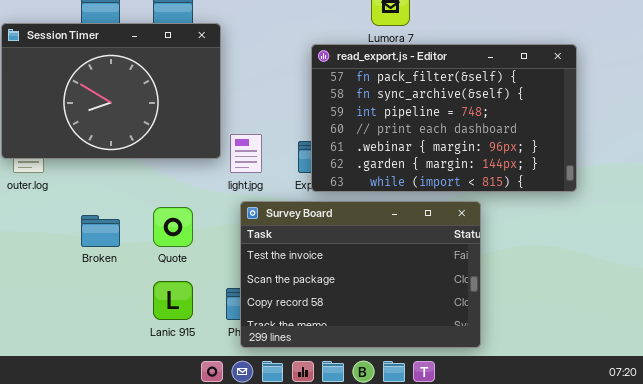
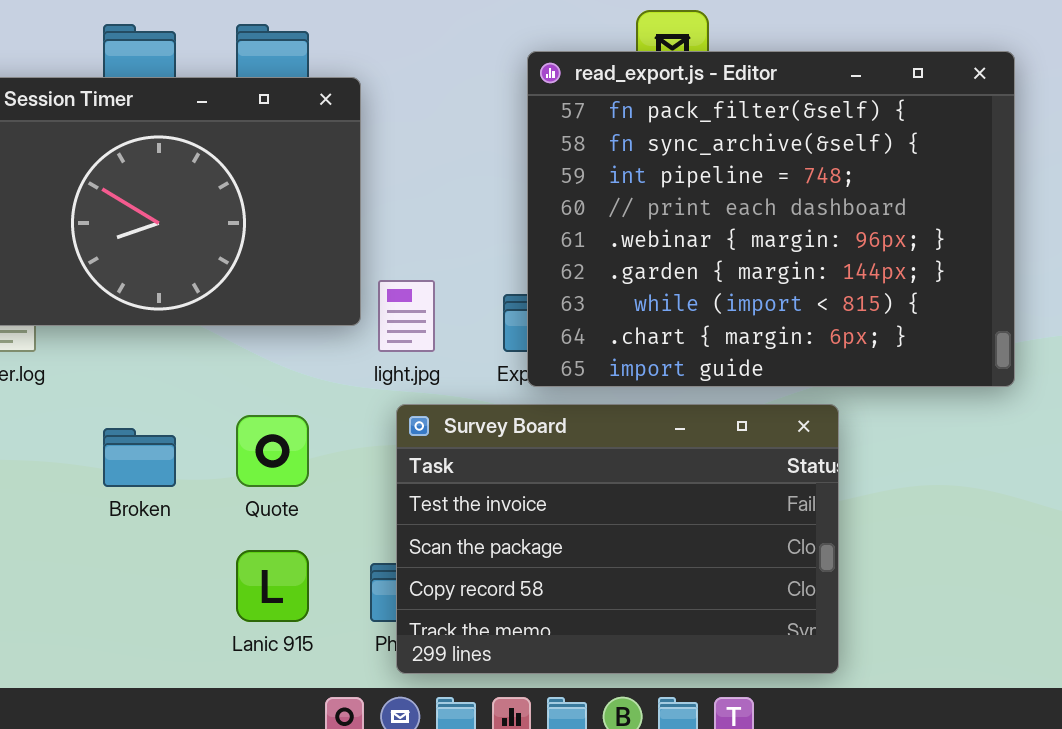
read_export.js - Editor: [311,44,577,192] -> [527,51,1015,387], resized

